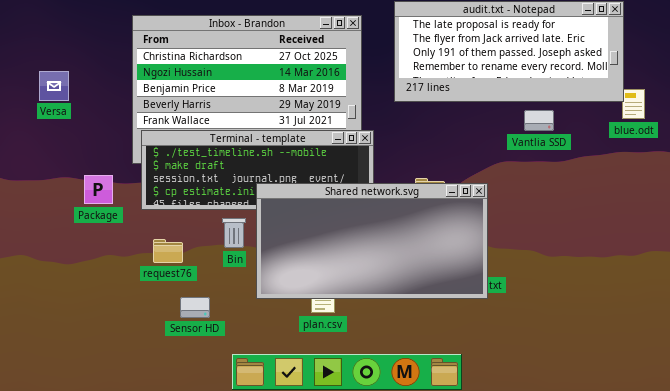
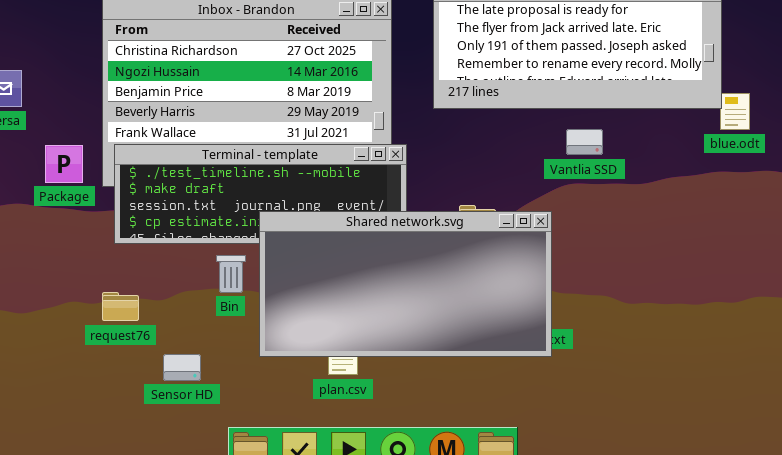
Vantlia SSD: [524,110,554,131] -> [566,129,603,155], moved
Package: [84,175,113,204] -> [45,145,83,183], moved
request76: [153,239,183,263] -> [102,292,139,321], moved

